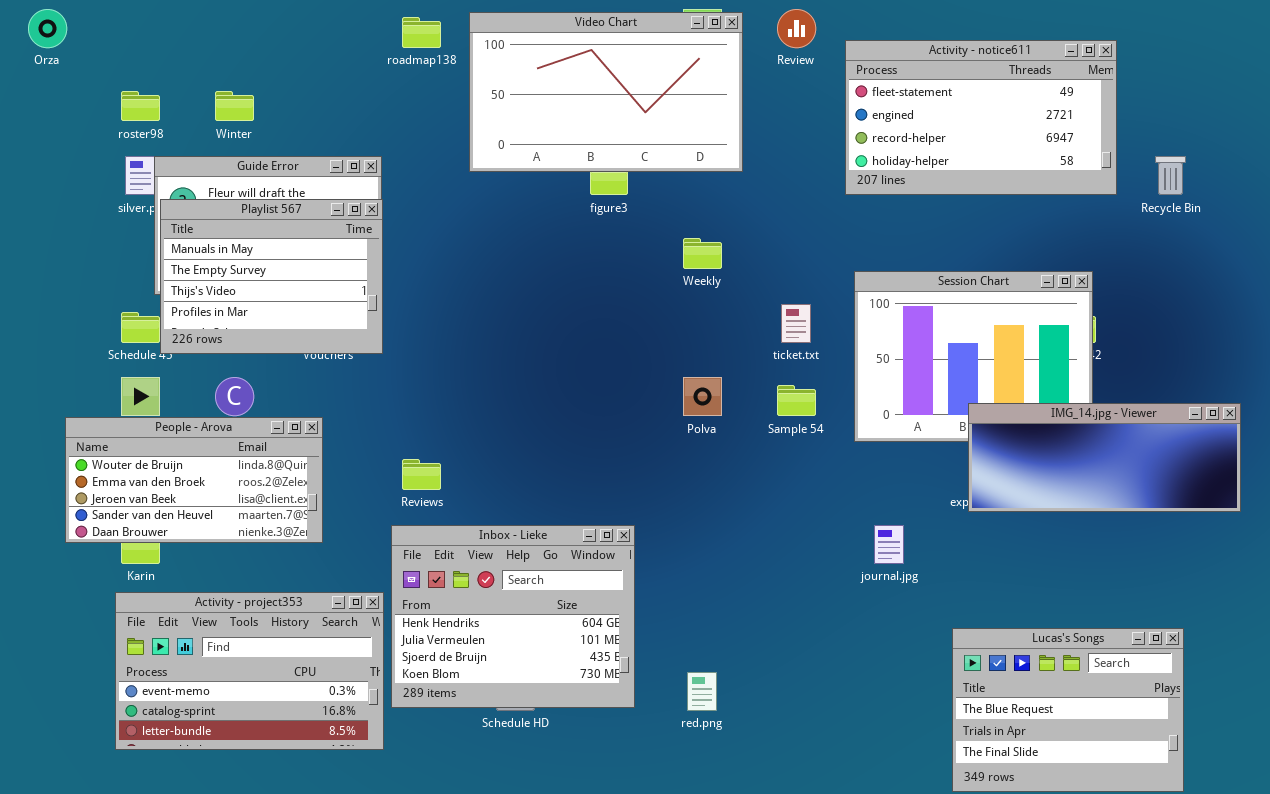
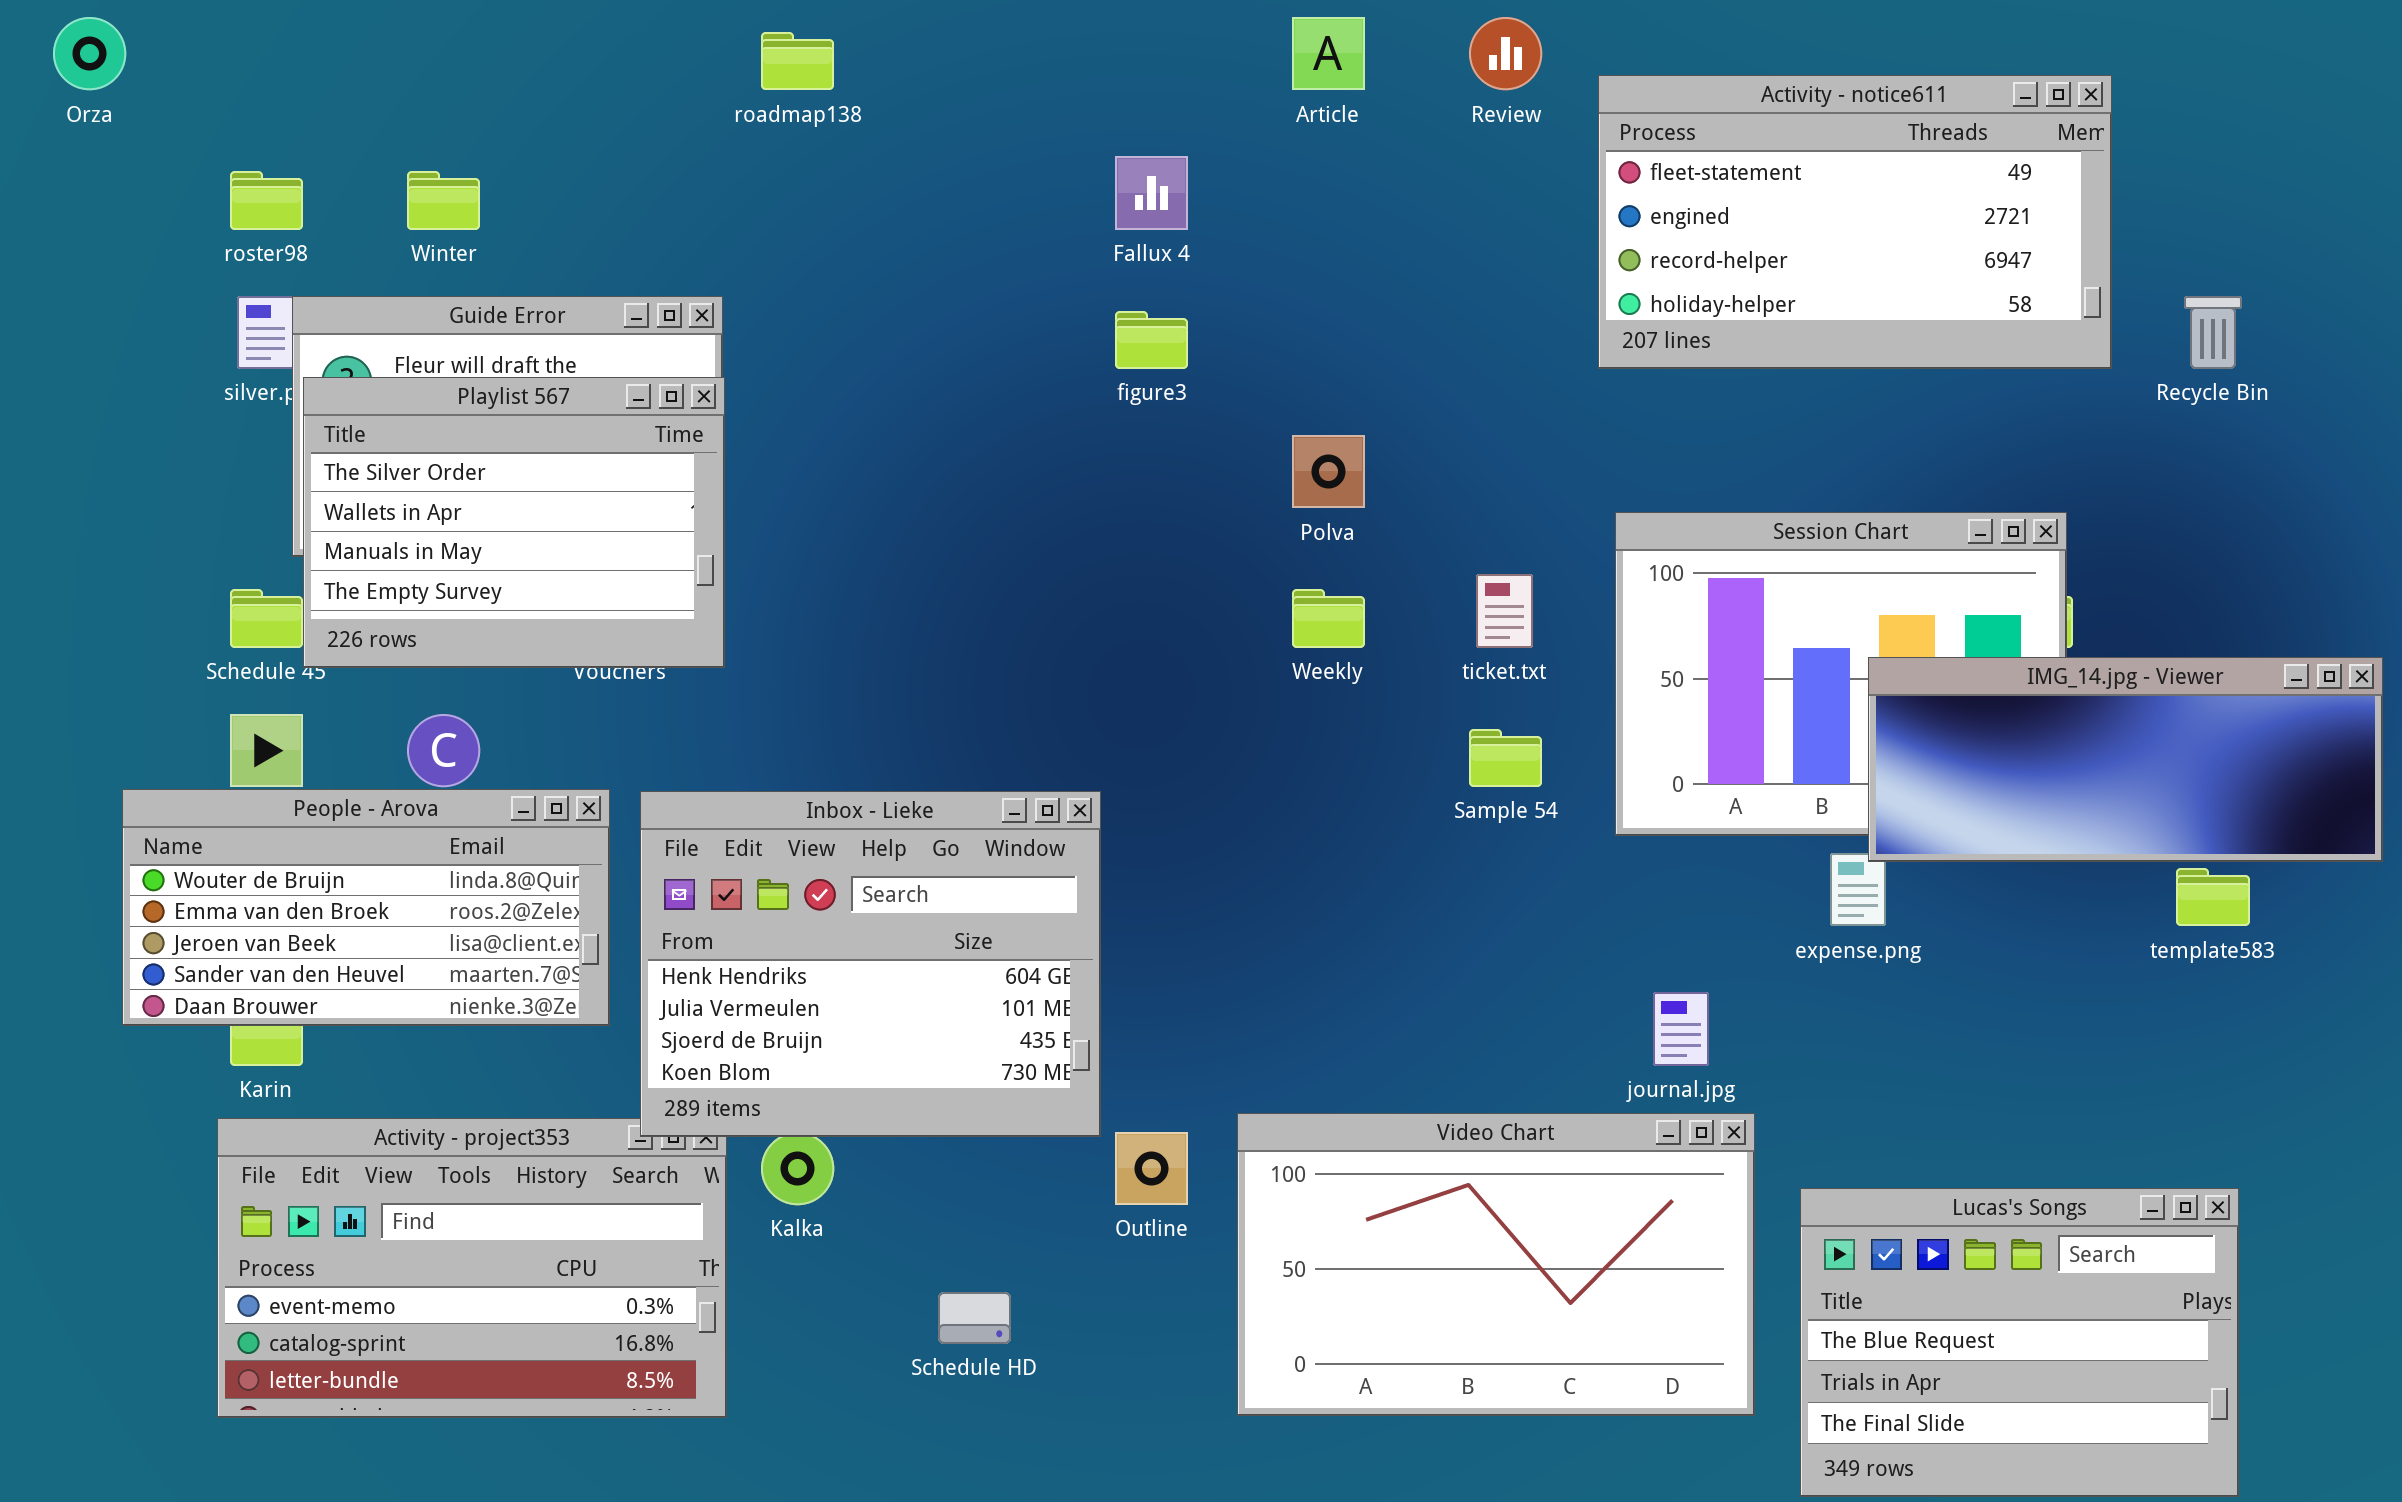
Video Chart: [469,12,743,172] -> [1237,1113,1755,1416], moved
Playlist 567: [160,199,383,354] -> [303,377,725,668], scrolled up 2 rows
Weekly: [683,238,722,269] -> [1292,589,1365,648], moved
Polva: [683,377,722,416] -> [1292,435,1365,508], moved
IMG_14.jpg - Viewer: [968,403,1241,512] -> [1868,657,2383,862], moved
Inbox - Lieke: [391,525,635,708] -> [640,791,1101,1137], moved

